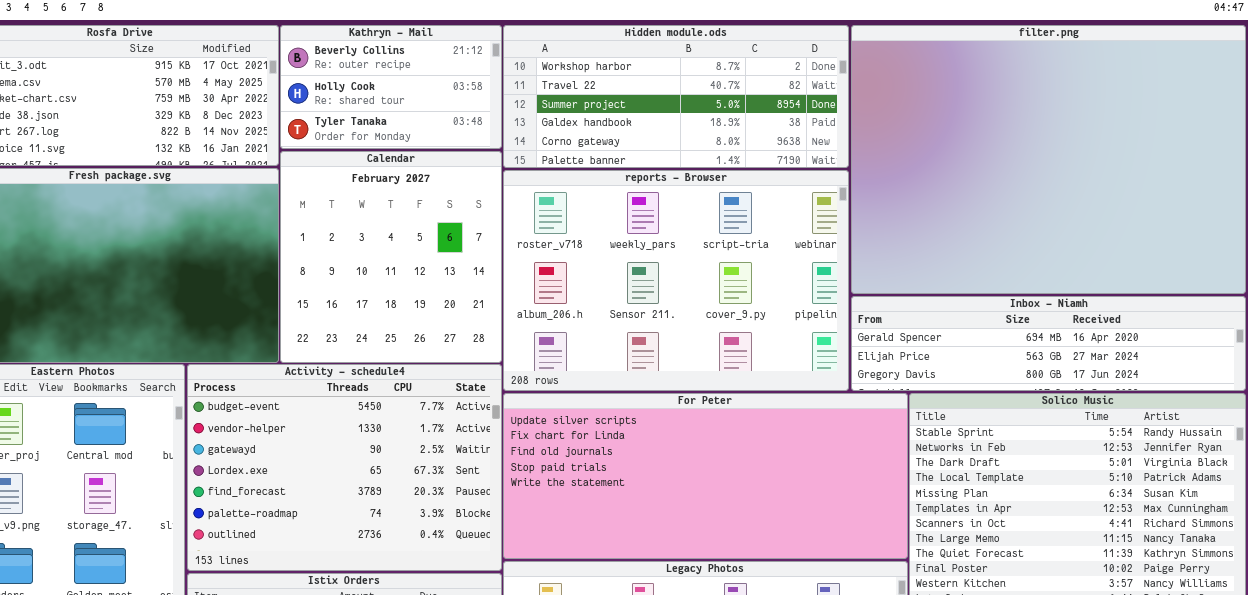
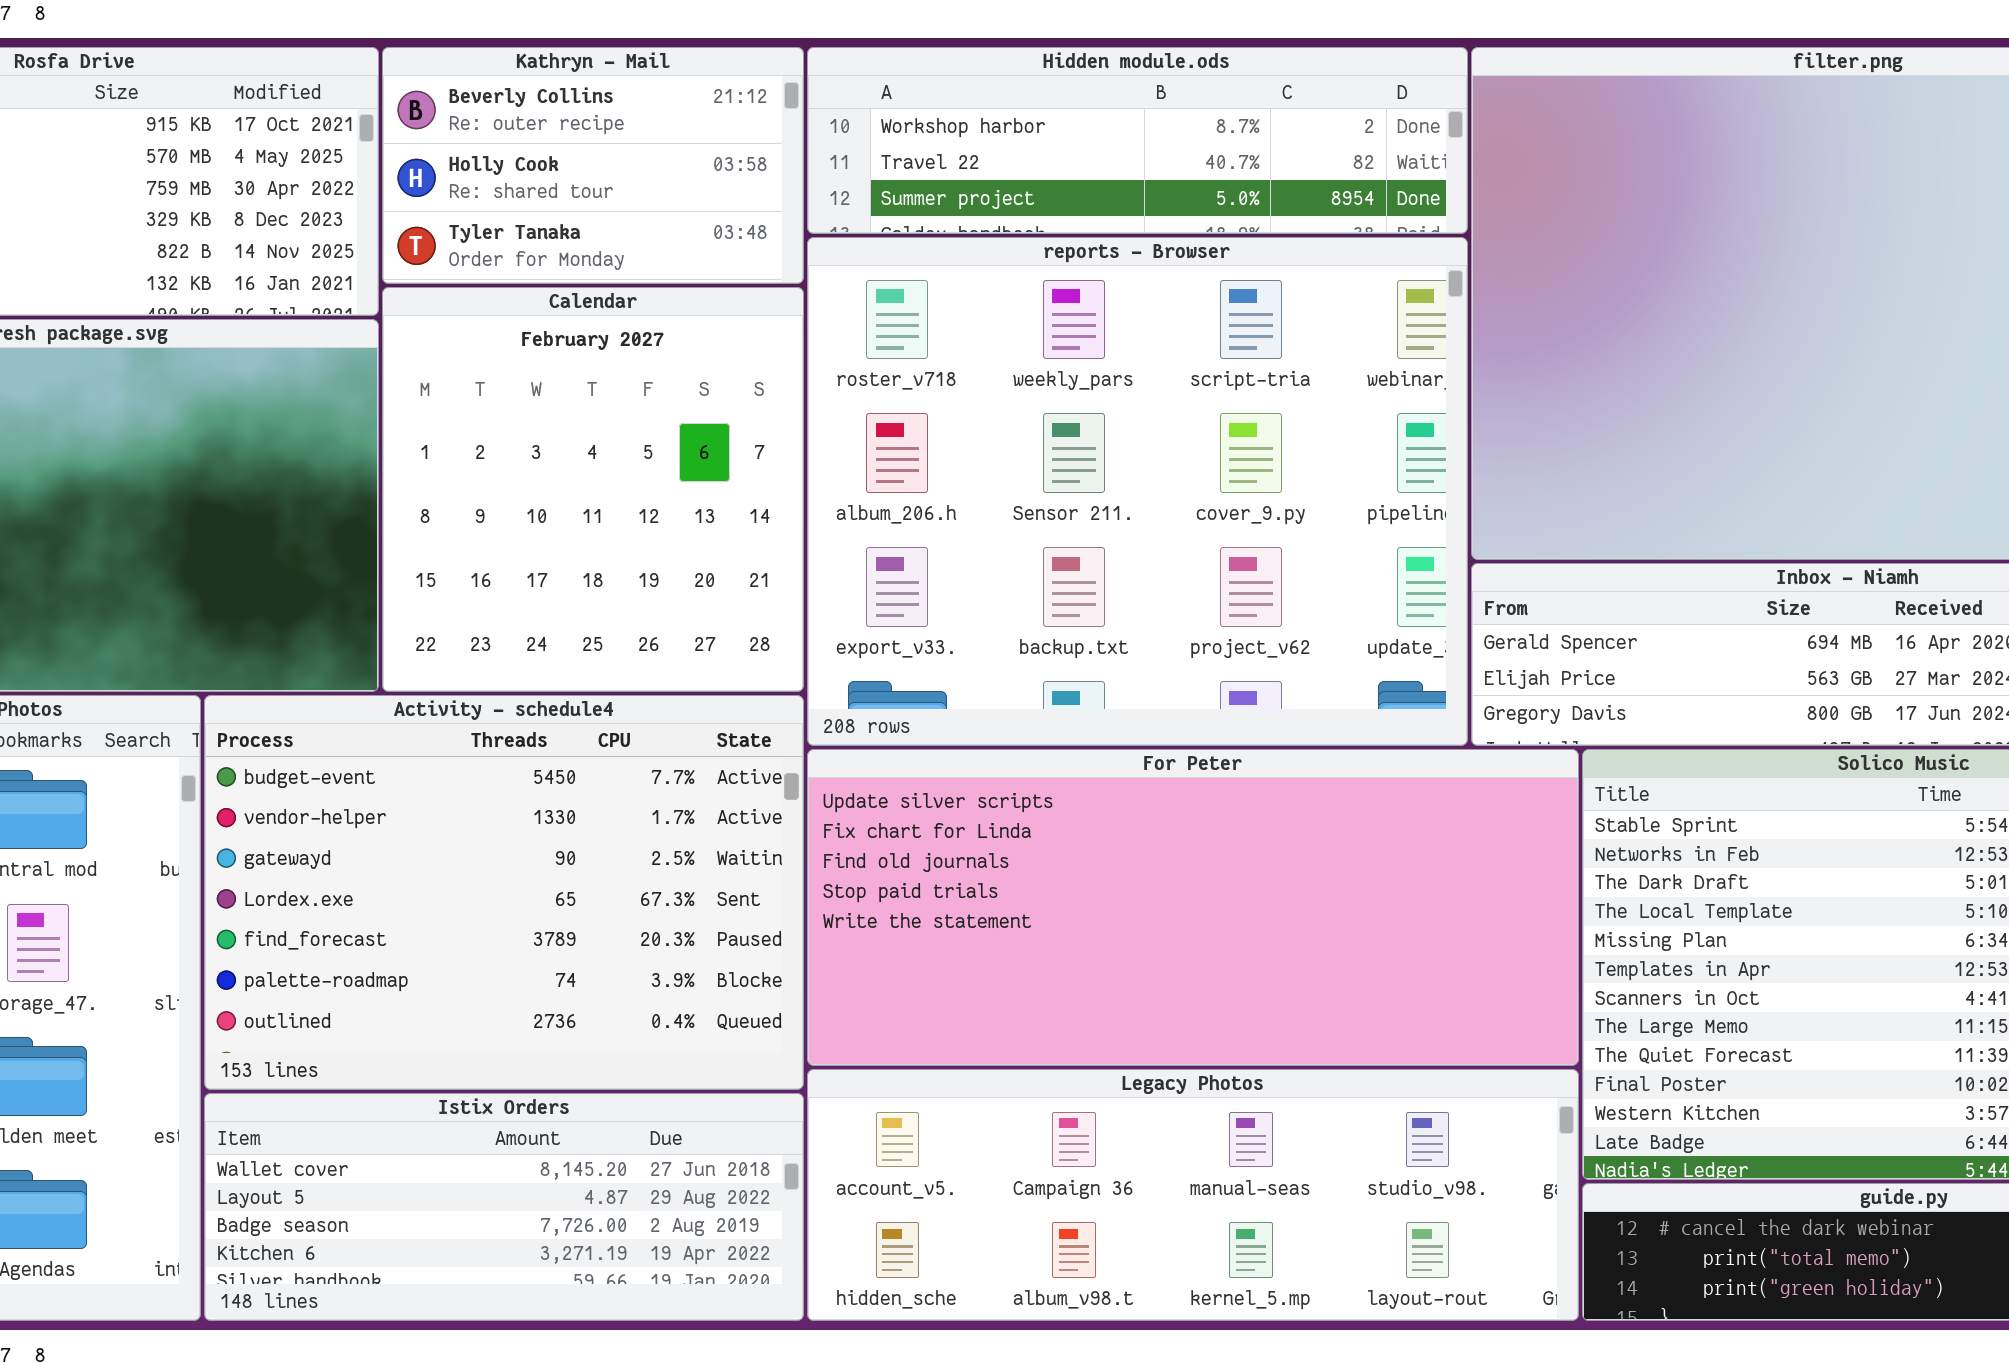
Hidden module.ods: [503,25,849,168] -> [807,47,1468,234], resized
reports - Browser: [503,170,849,391] -> [807,237,1468,746], resized

